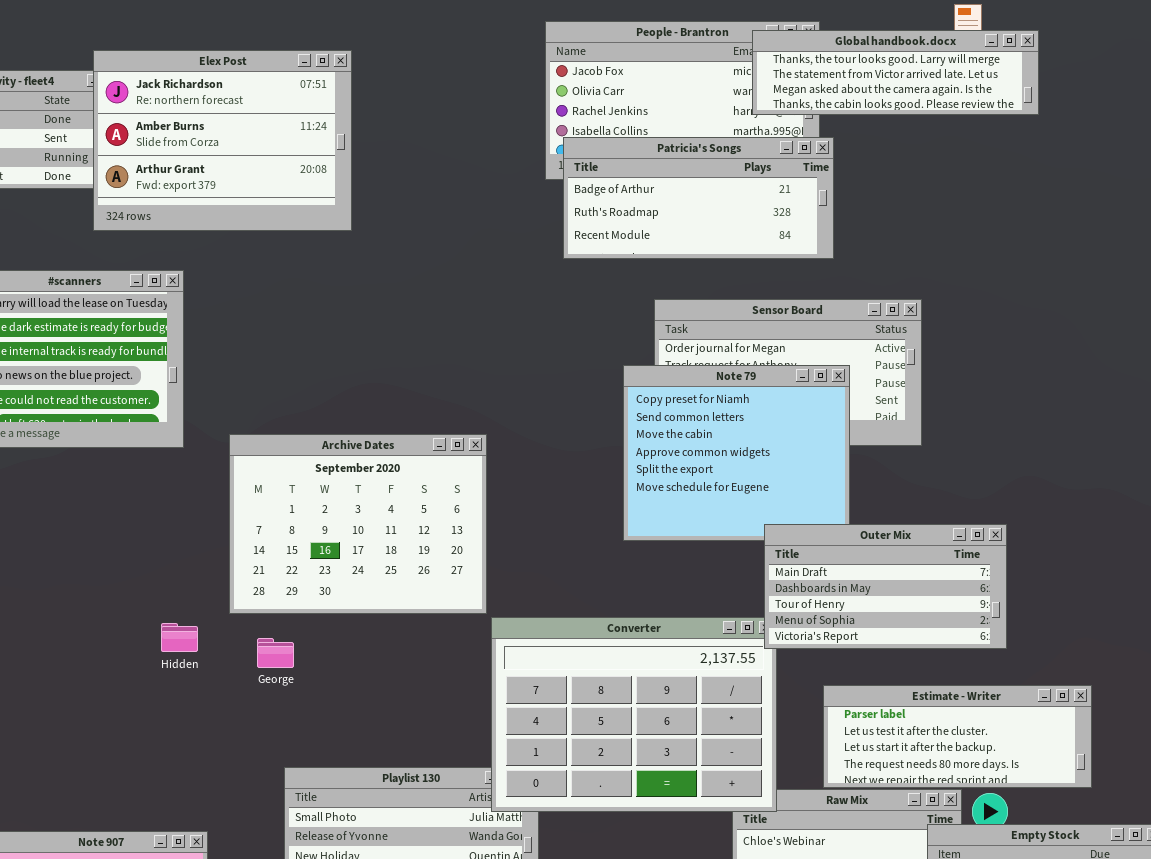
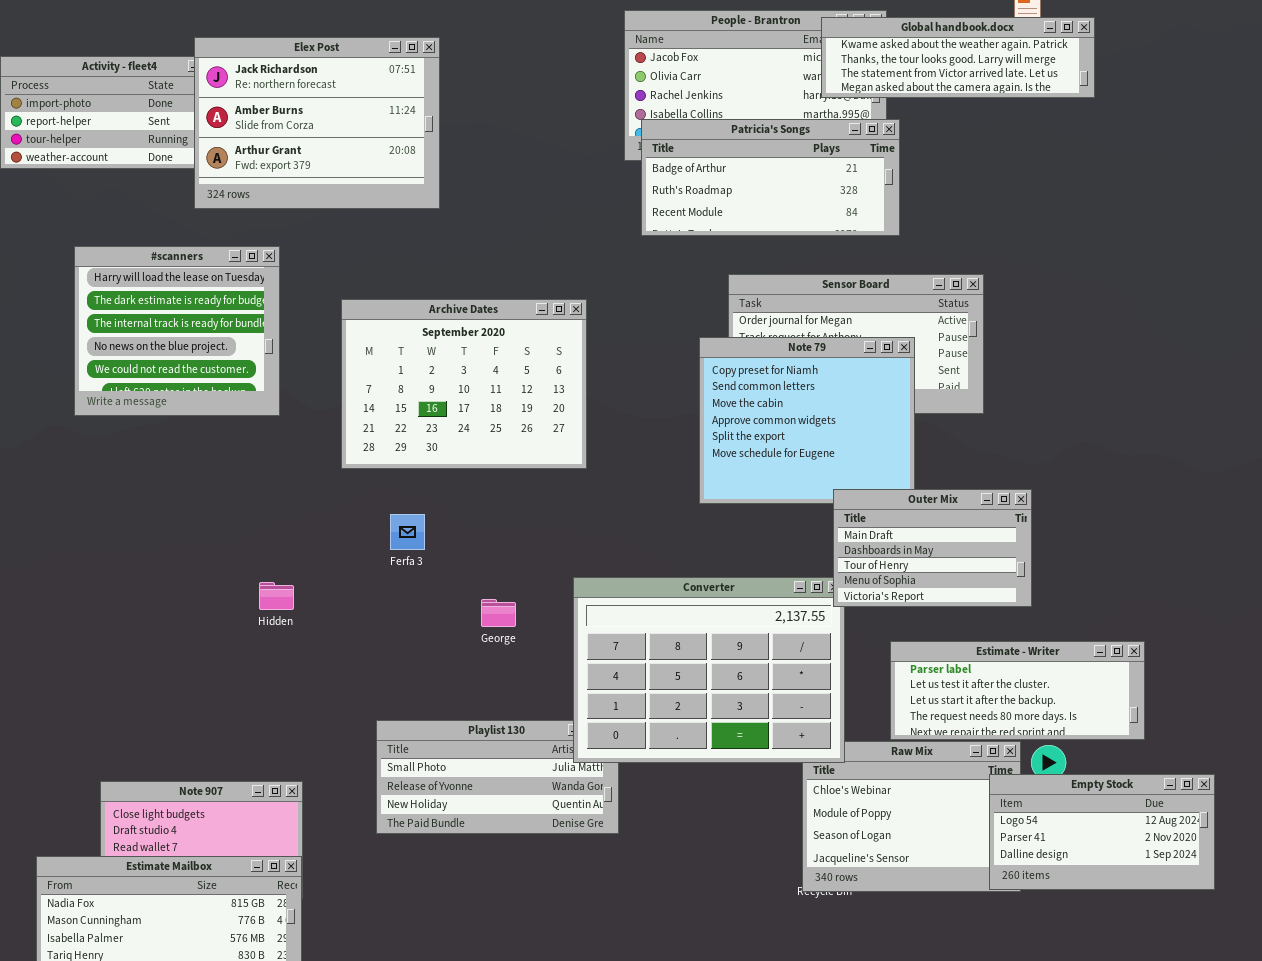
Global handbook.docx: [752,30,1039,115] -> [821,17,1095,98], scrolled up 1 row
Archive Dates: [229,434,487,614] -> [341,299,587,469], moved
Outer Mix: [764,524,1007,649] -> [833,489,1032,607], resized
George: [257,638,294,668] -> [481,599,516,627], moved

